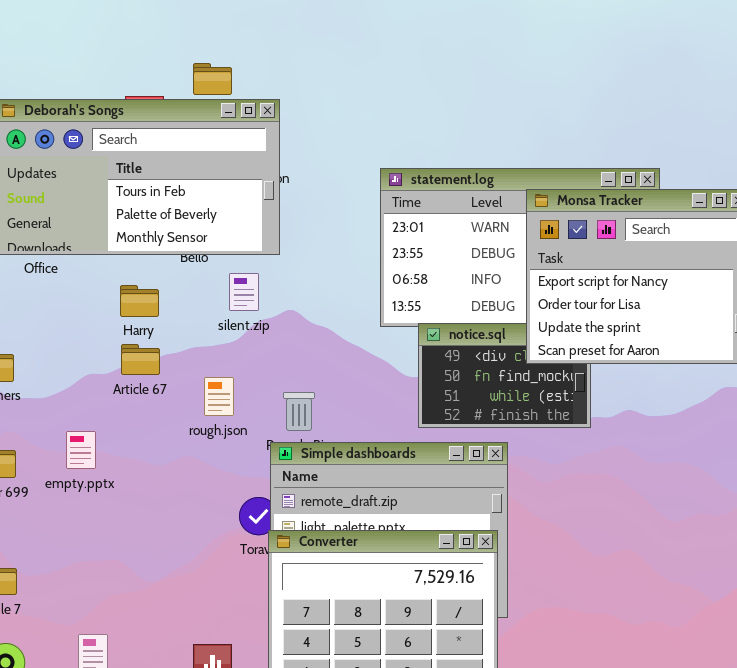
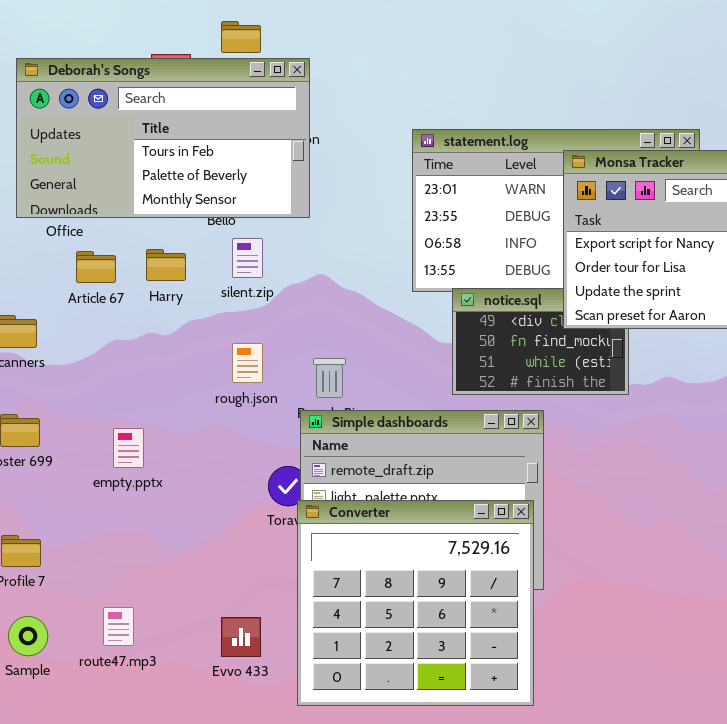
silent.zip: [229,273,259,311] -> [232,238,263,278], moved
Article 67: [121,344,160,375] -> [76,251,116,283], moved
empty.pptx: [66,431,96,469] -> [113,428,144,468], moved

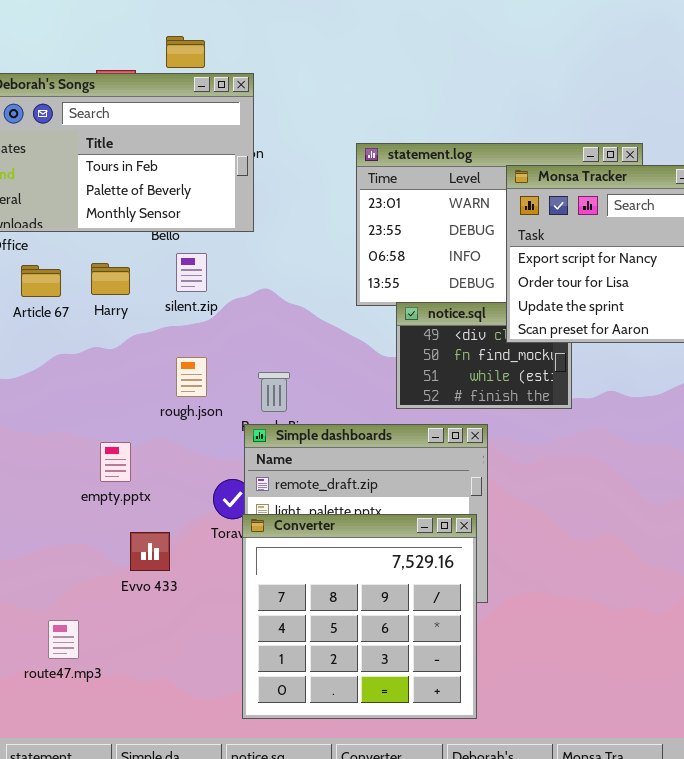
empty.pptx: [113,428,144,468] -> [100,442,131,482], moved
Evvo 433: [221,617,261,657] -> [130,532,170,571], moved

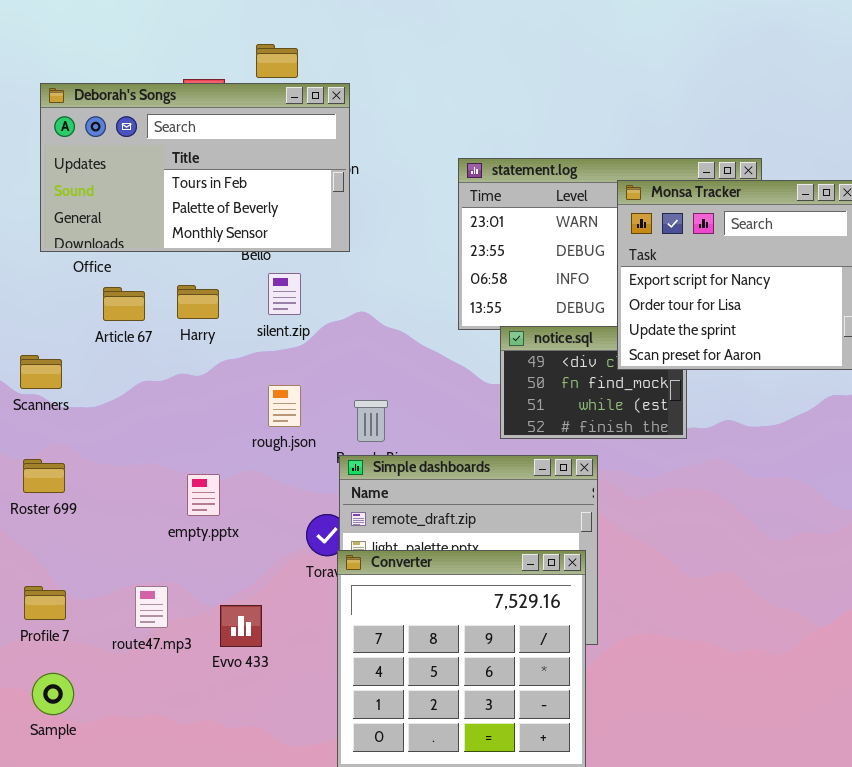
Evvo 433: [130,532,170,571] -> [220,605,262,647], moved
route47.mp3: [48,620,79,659] -> [135,586,168,628], moved

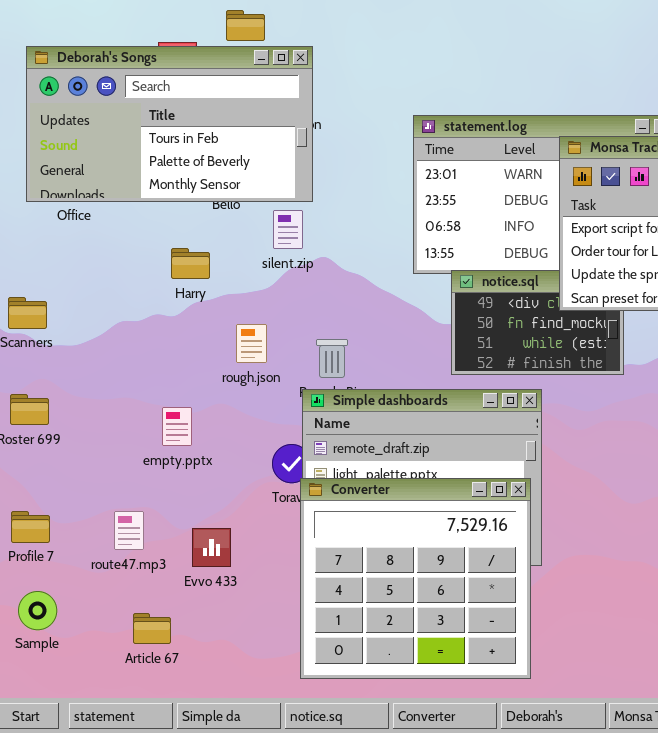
silent.zip: [268,273,301,315] -> [273,210,303,249], moved
Harry: [177,285,219,319] -> [171,248,210,279], moved
Article 67: [103,287,145,321] -> [133,613,171,644], moved

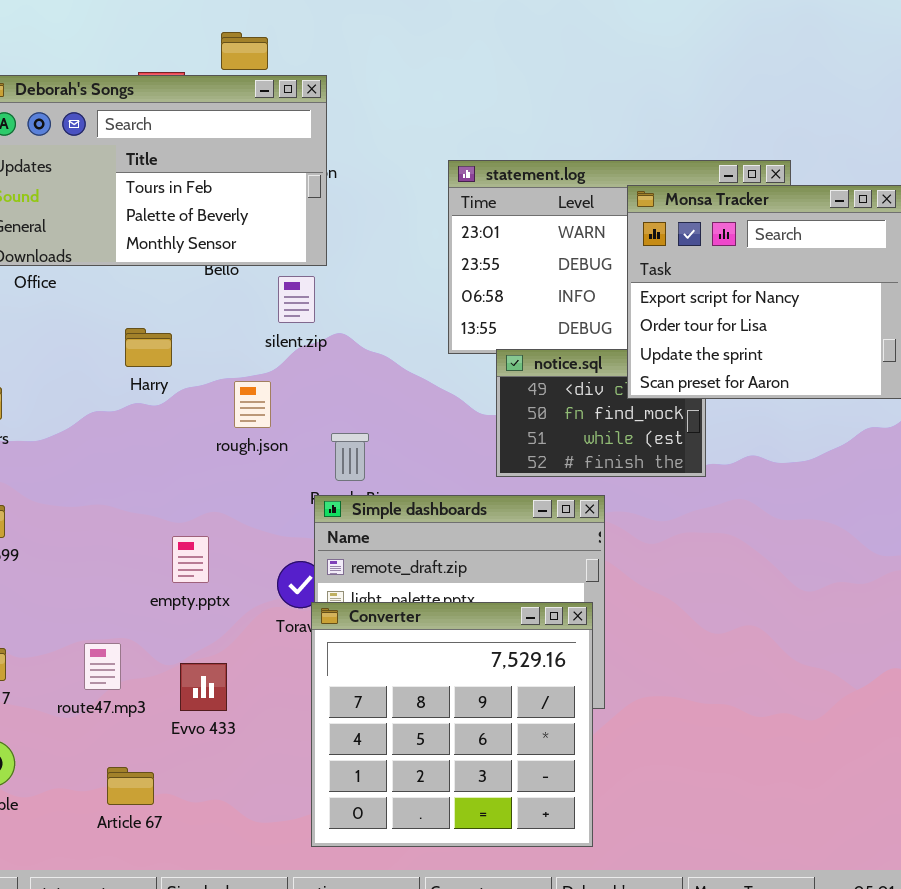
Harry: [171,248,210,279] -> [125,328,172,367], moved
rough.json: [236,324,267,363] -> [234,381,271,428], moved
empty.pptx: [162,407,192,446] -> [172,536,209,583], moved

